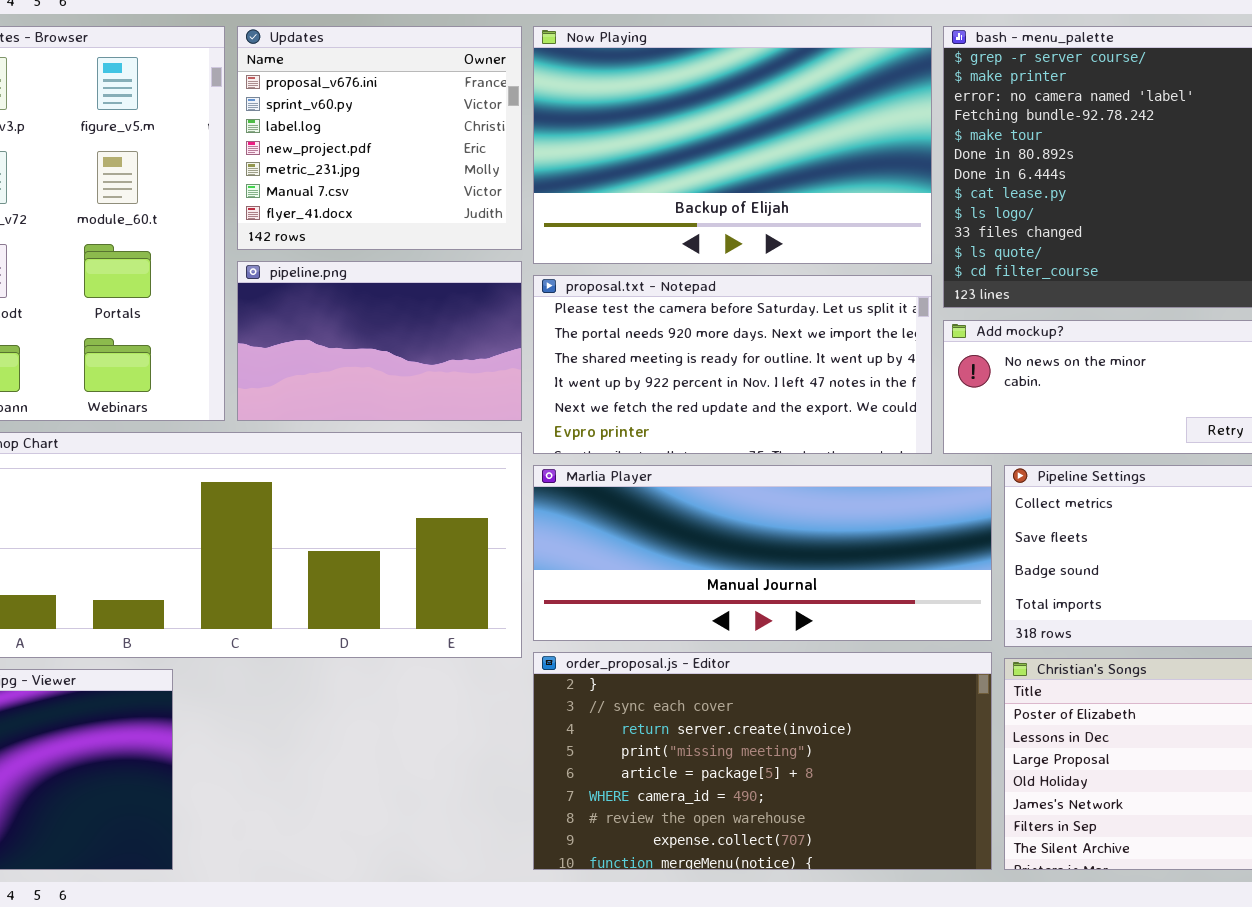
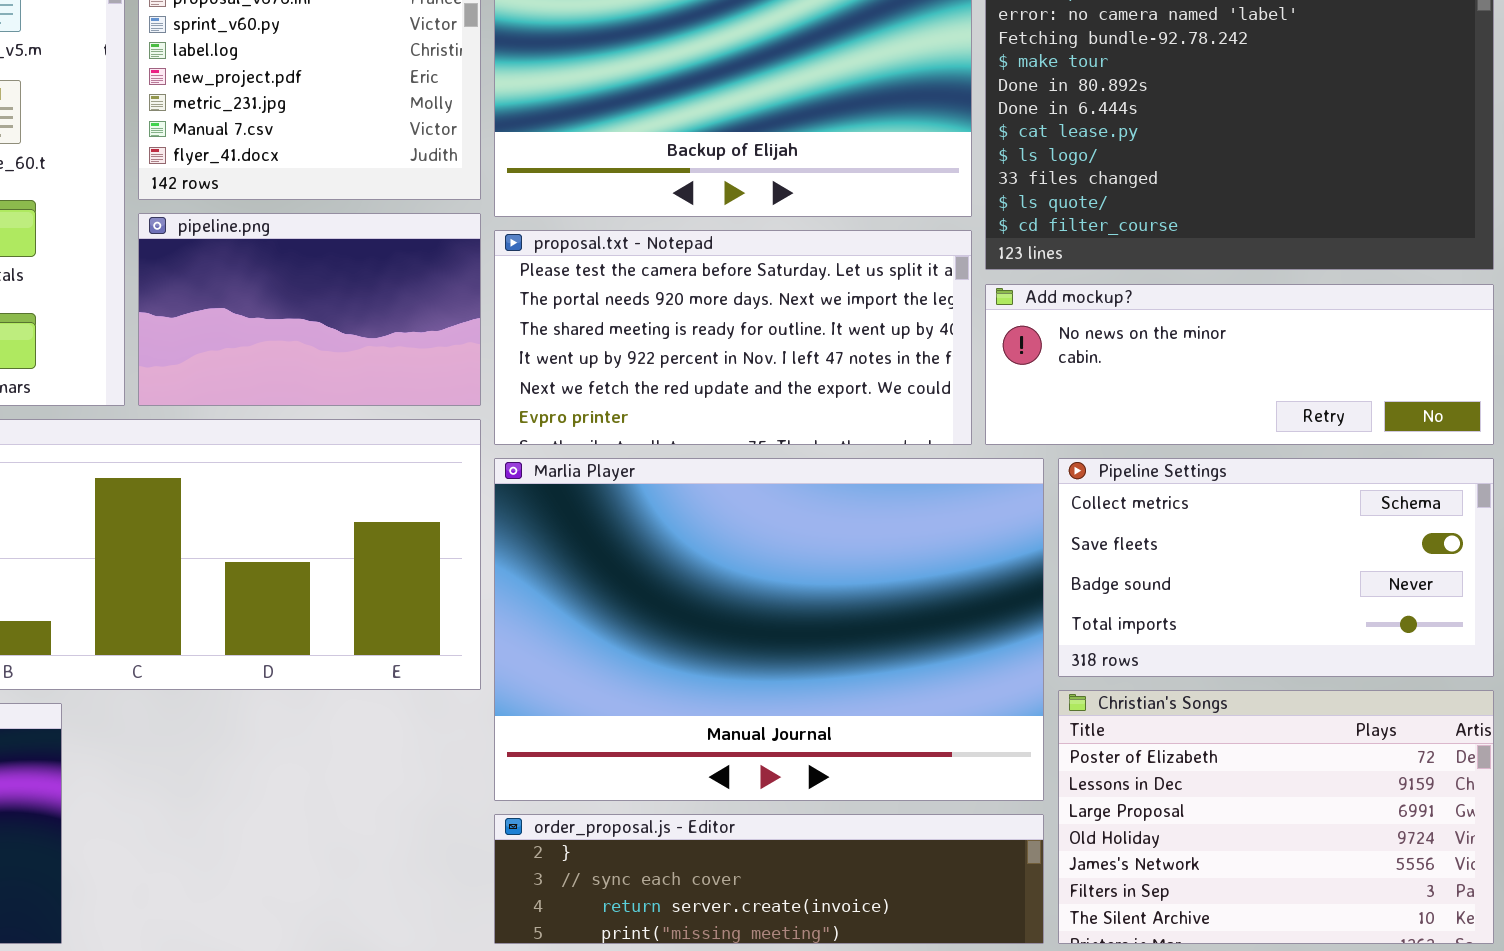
Marlia Player: [533,465,992,641] -> [494,458,1044,801], resized
order_proposal.js - Editor: [533,652,992,870] -> [494,814,1044,944], resized

